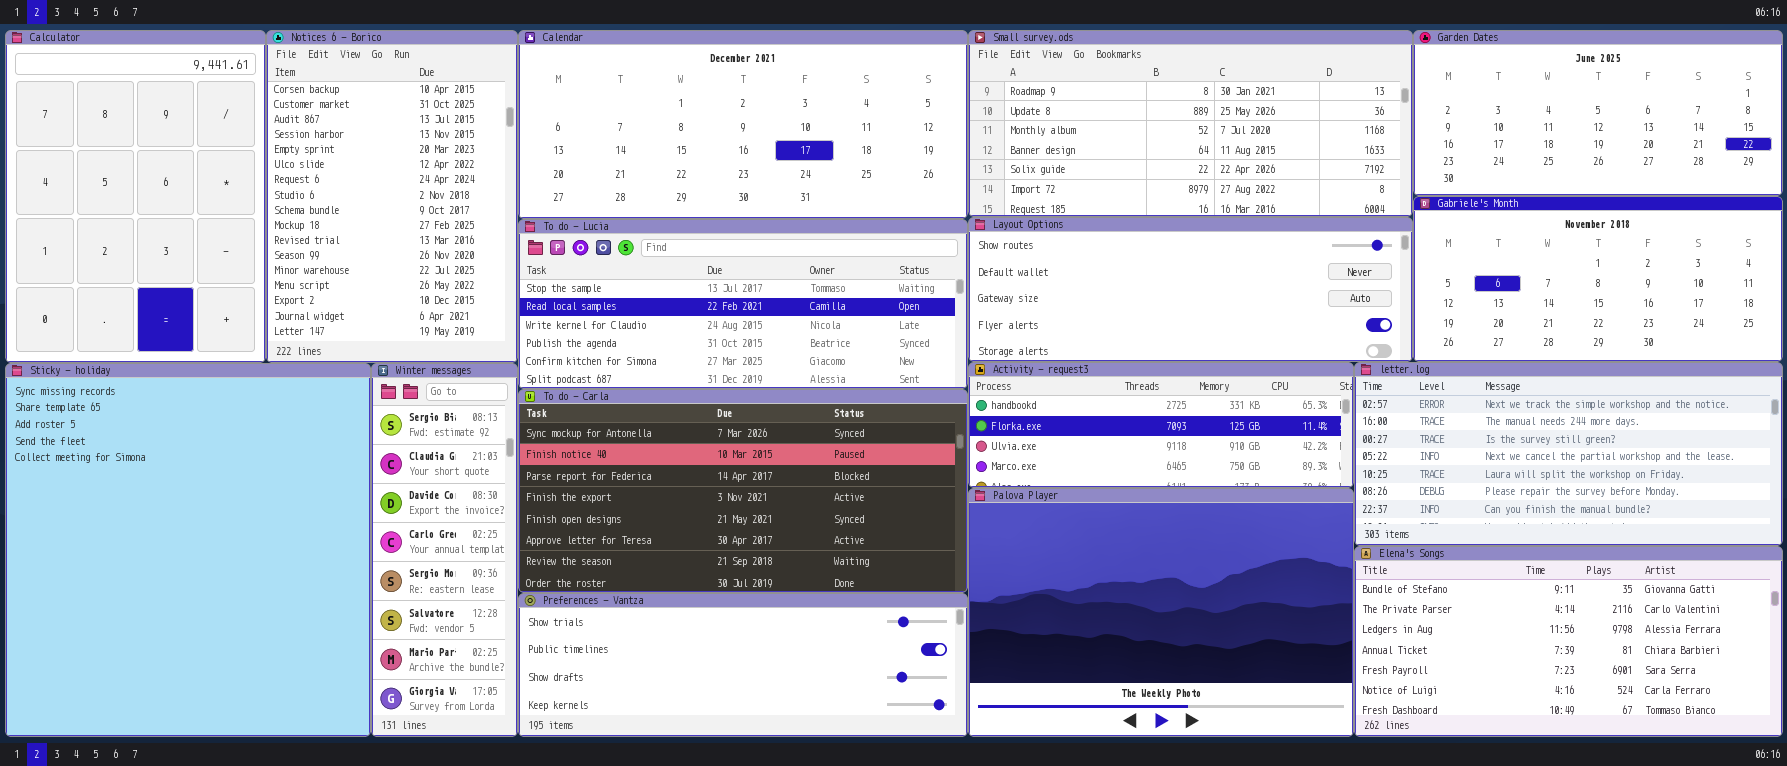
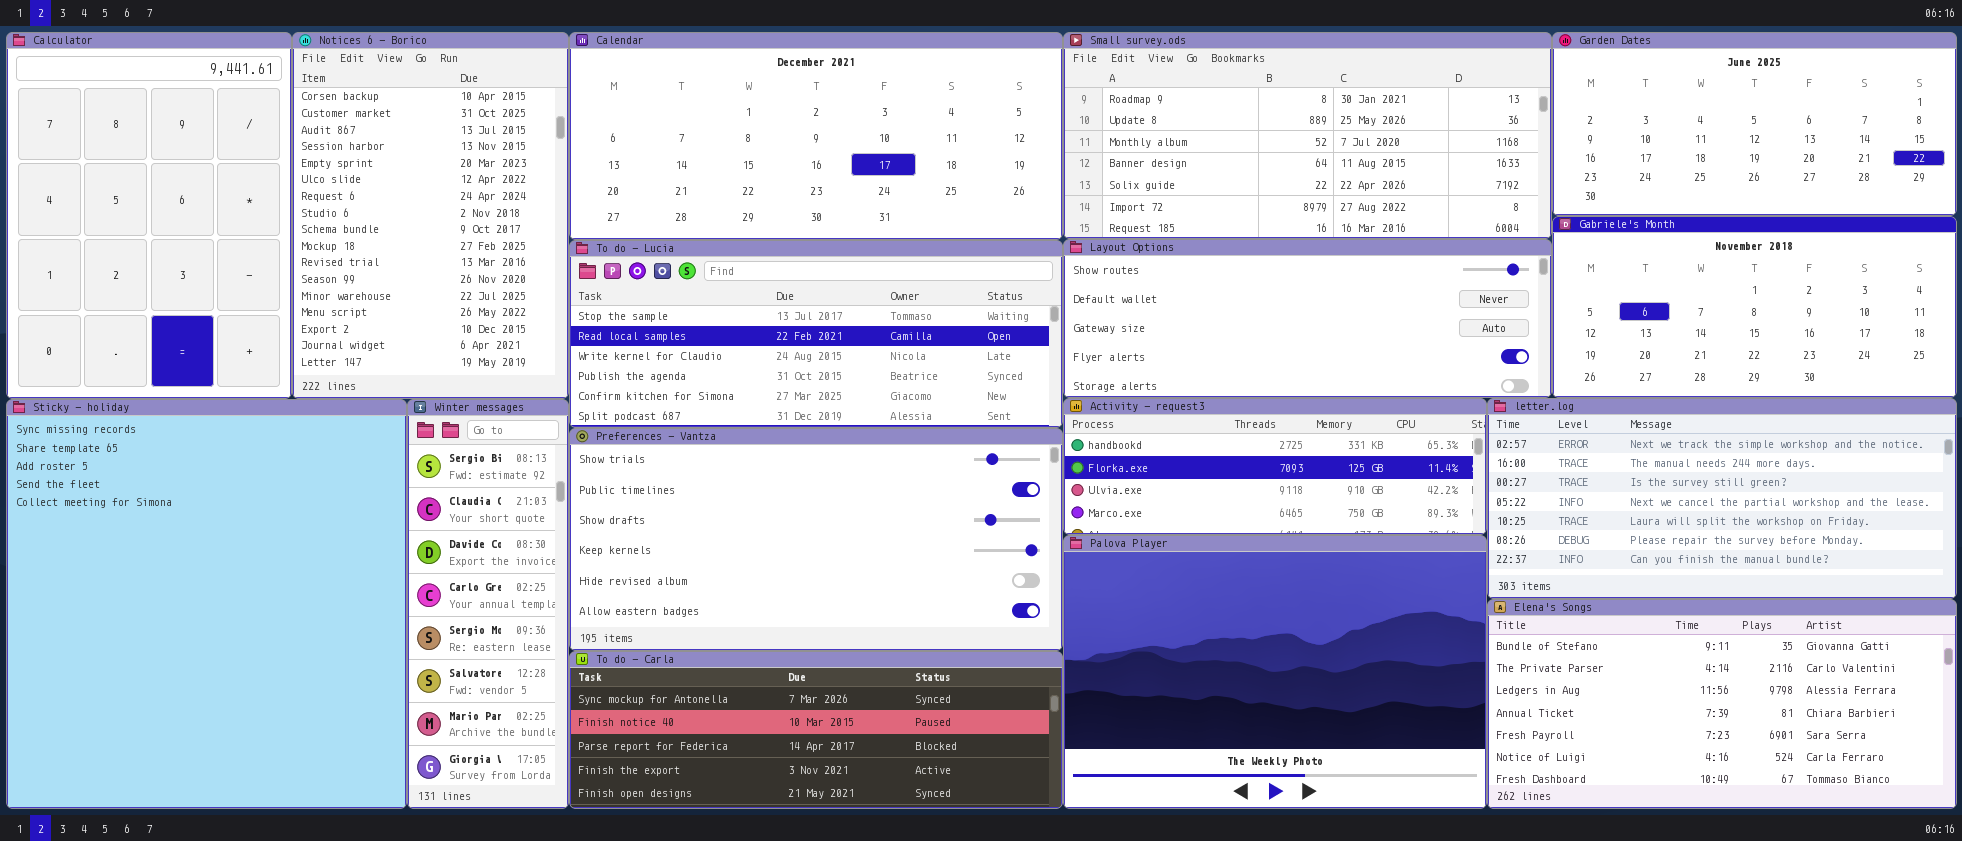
To do - Carla: [518,389,968,593] -> [569,651,1063,809], moved, resized
Preferences - Vantza: [518,593,968,737] -> [569,428,1063,651], moved, resized

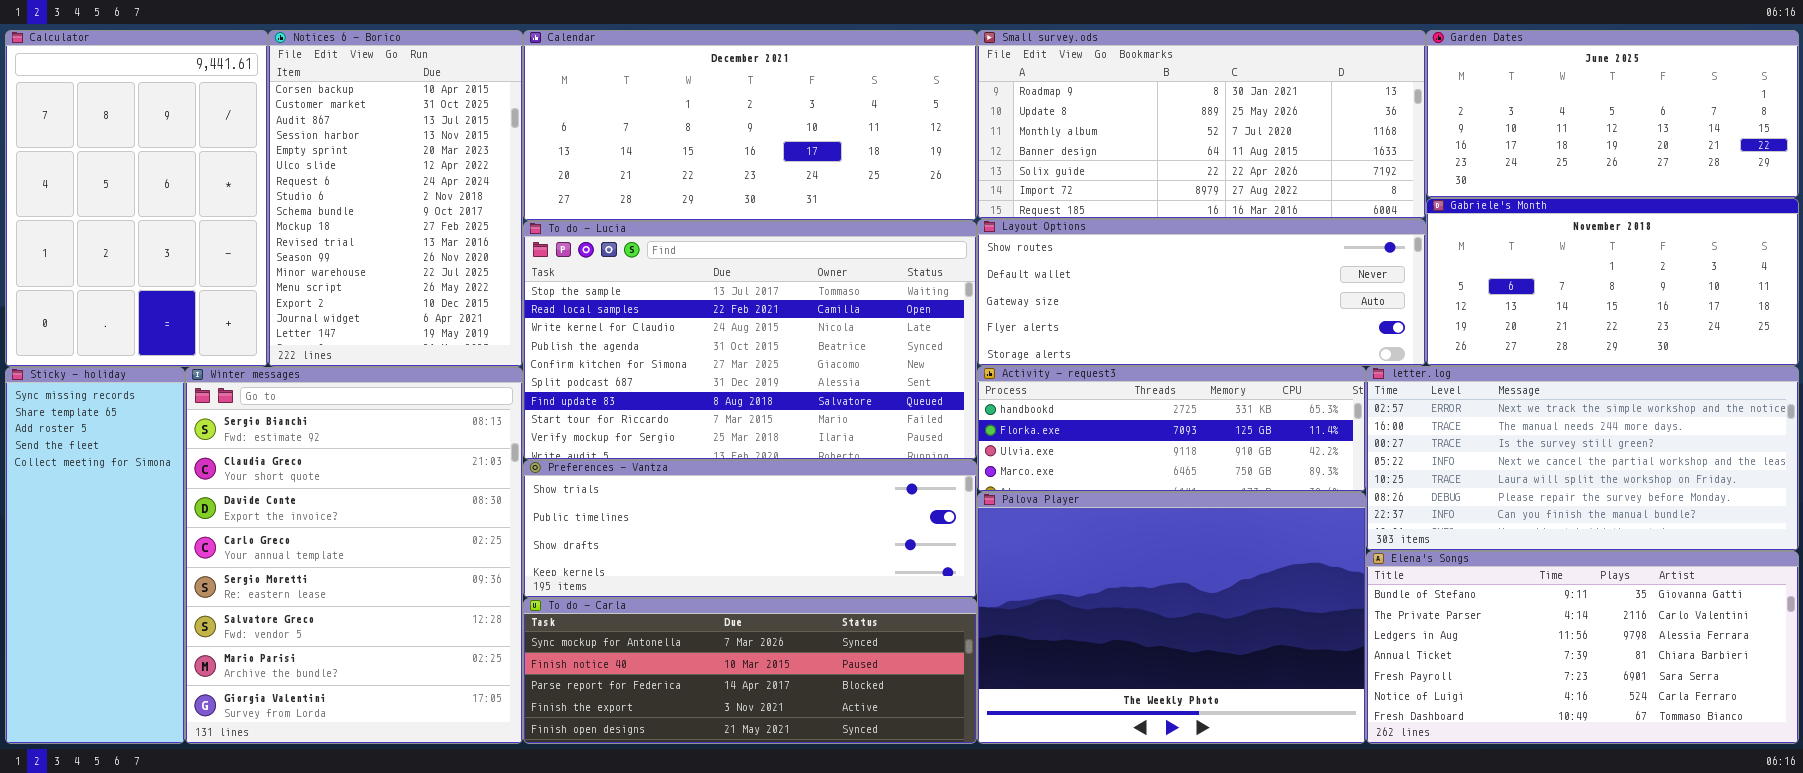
To do - Lucia: [569,240,1063,428] -> [523,221,977,460], resized
Sticky - holiday: [6,399,407,809] -> [5,367,185,744], resized
Winter messages: [407,399,569,809] -> [185,367,523,744], resized
Preferences - Vantza: [569,428,1063,651] -> [523,460,977,598], resized

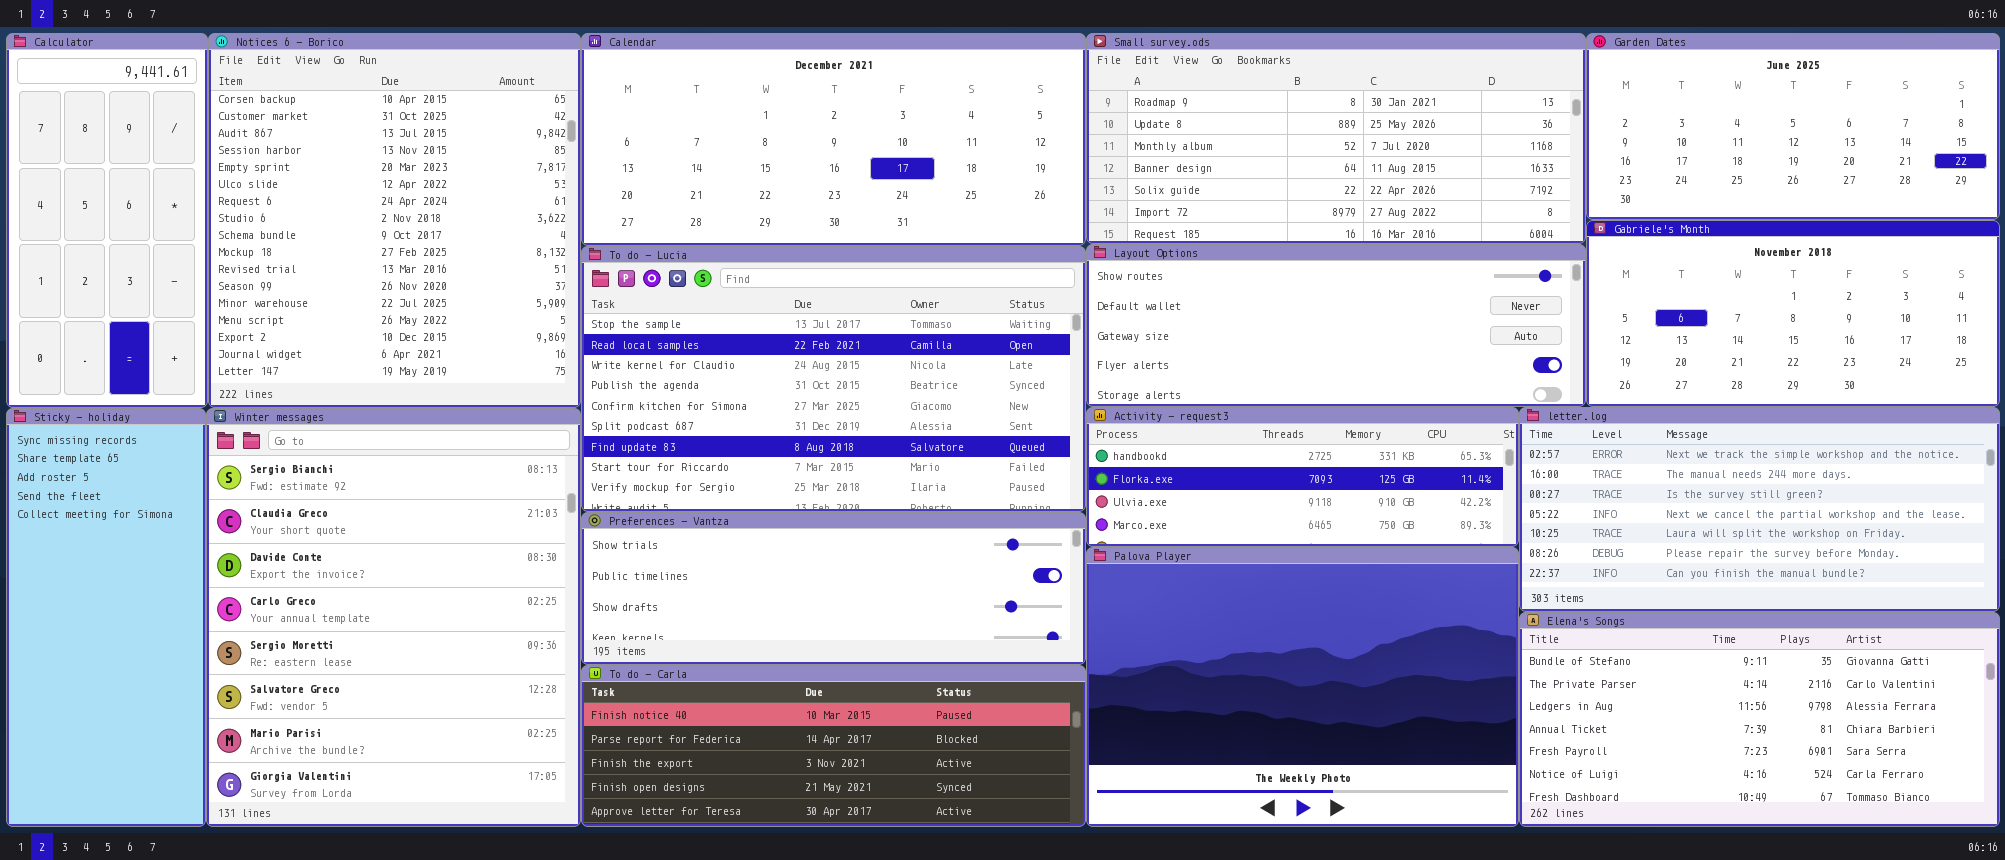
Calculator: [5,30,268,367] -> [6,33,208,408], resized
Notices 6 - Borico: [268,30,523,367] -> [208,33,581,408], resized
To do - Carla: [523,598,977,744] -> [581,665,1086,827], scrolled down 1 row

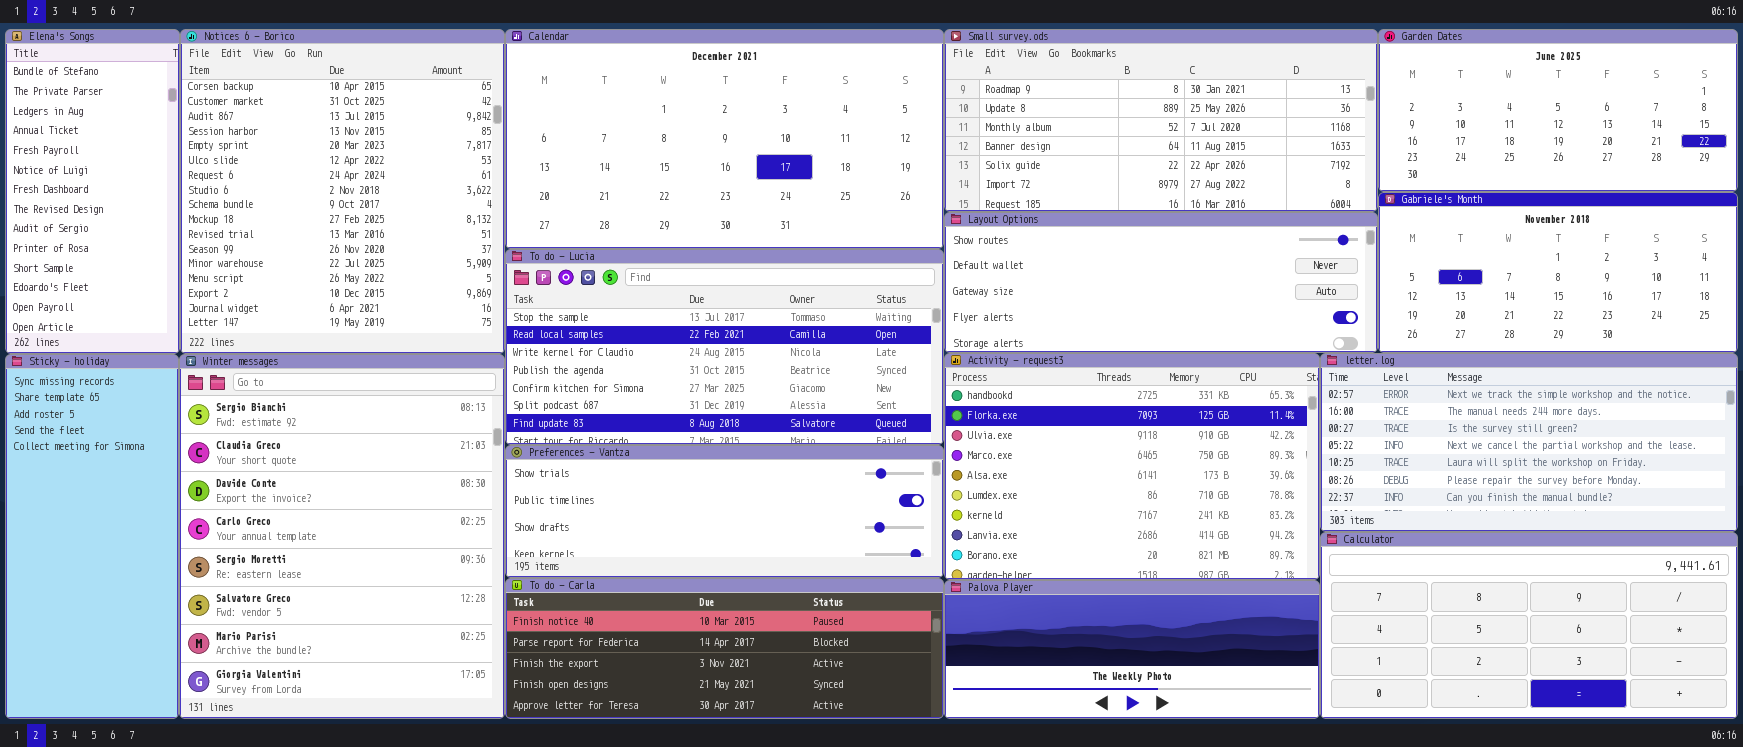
Calculator: [6,33,208,408] -> [1320,532,1738,719], moved, resized
Calendar: [581,33,1086,246] -> [505,29,944,249], resized
To do - Lucia: [581,246,1086,512] -> [505,249,944,445], resized
Activity - request3: [1086,407,1519,547] -> [944,353,1320,580], resized
Palova Player: [1086,547,1519,827] -> [944,580,1320,719], resized
Elena's Songs: [1519,612,2000,827] -> [5,29,180,354], moved, resized

